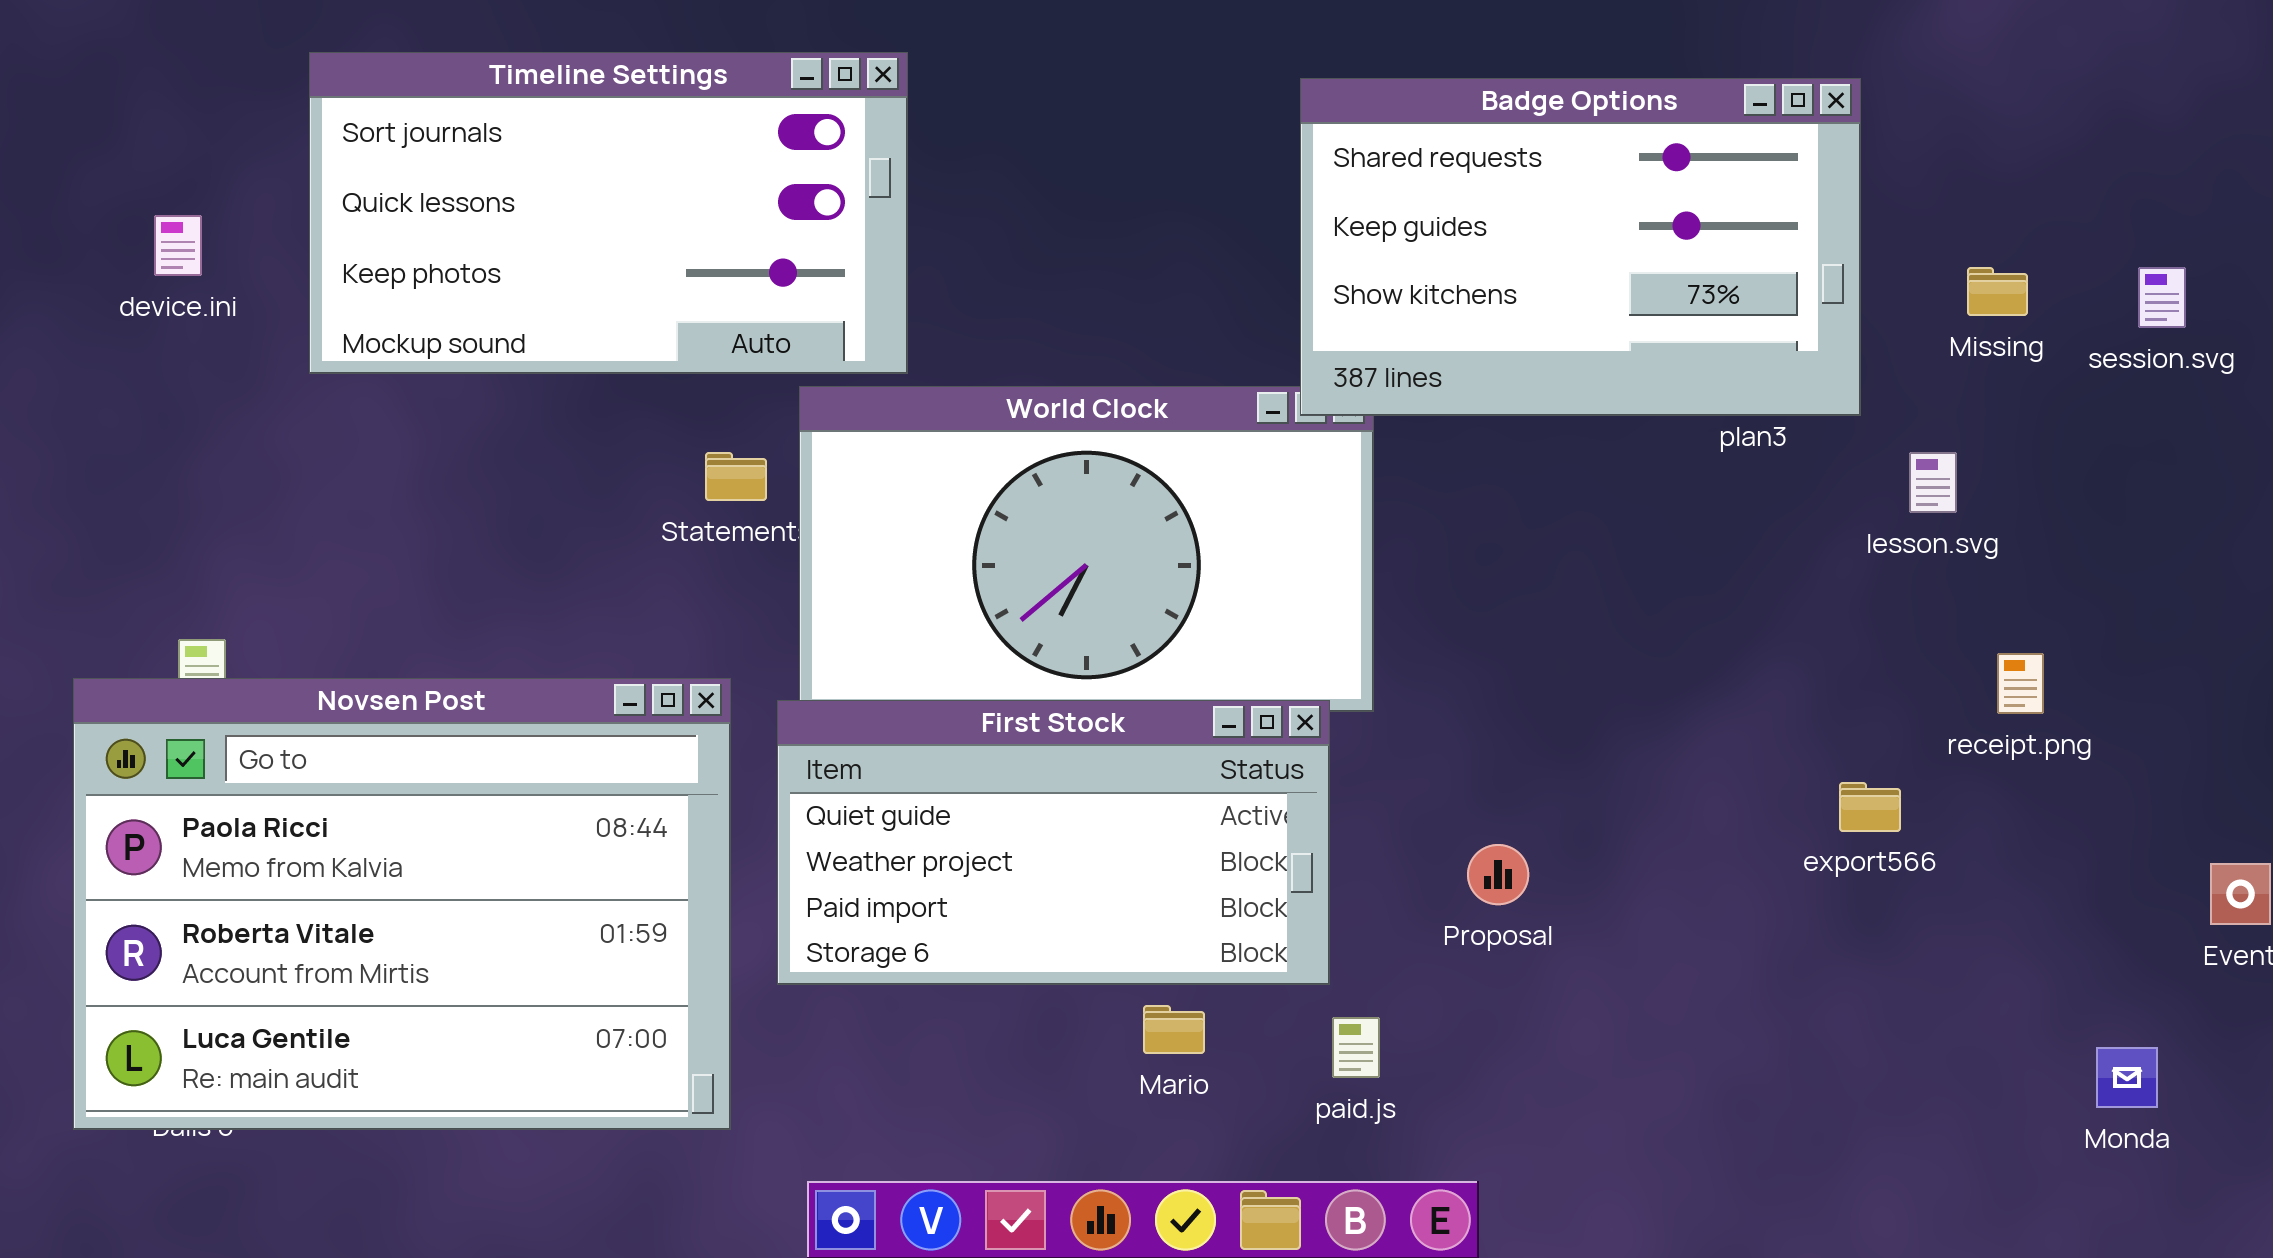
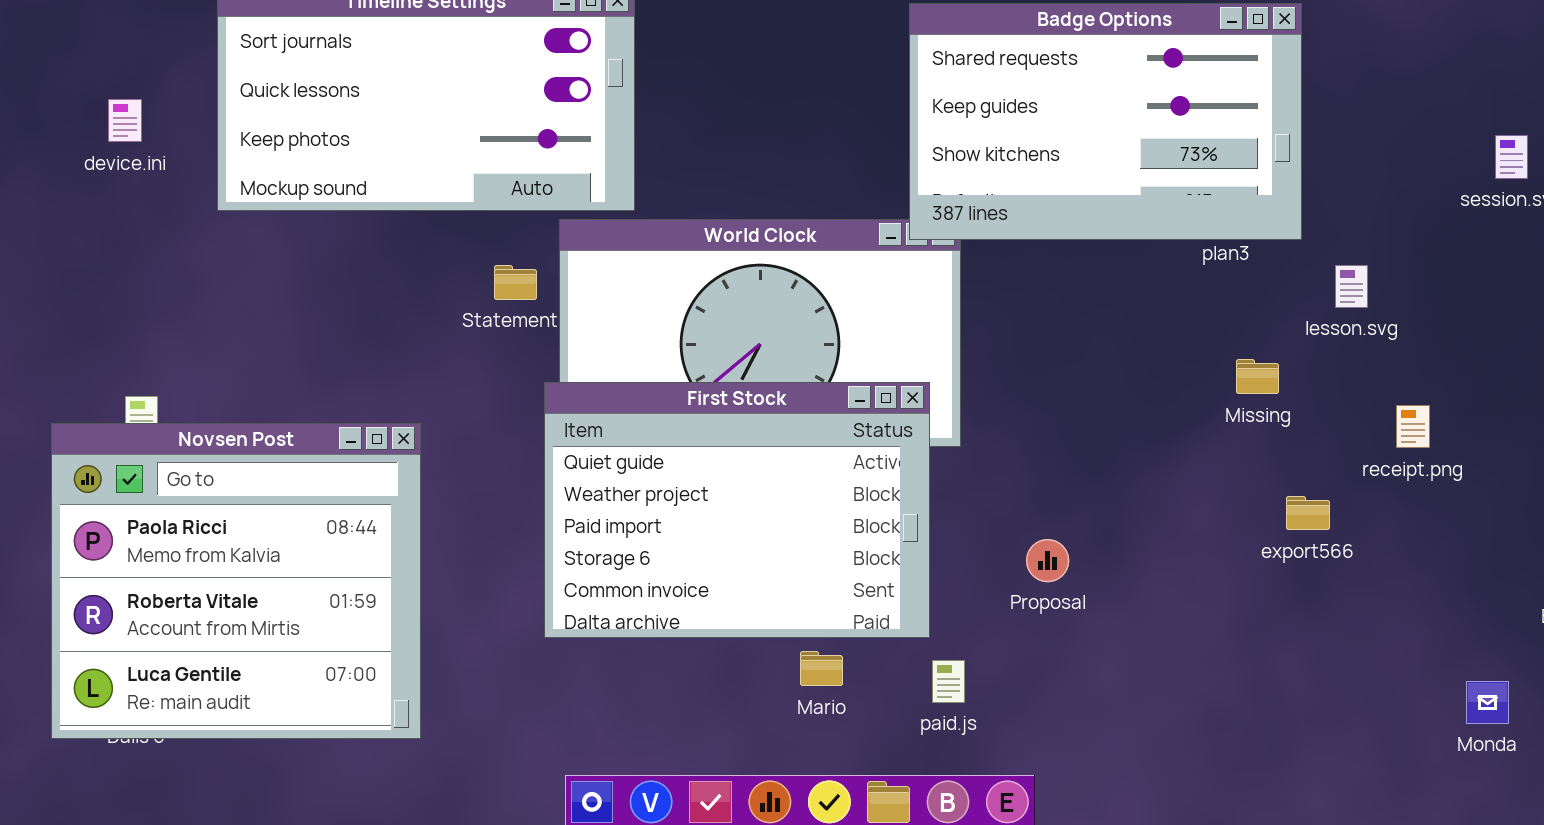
Missing: [1967,267,2028,316] -> [1236,359,1279,394], moved
Novsen Post: [73,678,731,1130] -> [51,423,421,739], resized
First Stock: [777,700,1330,985] -> [544,382,930,638], resized

